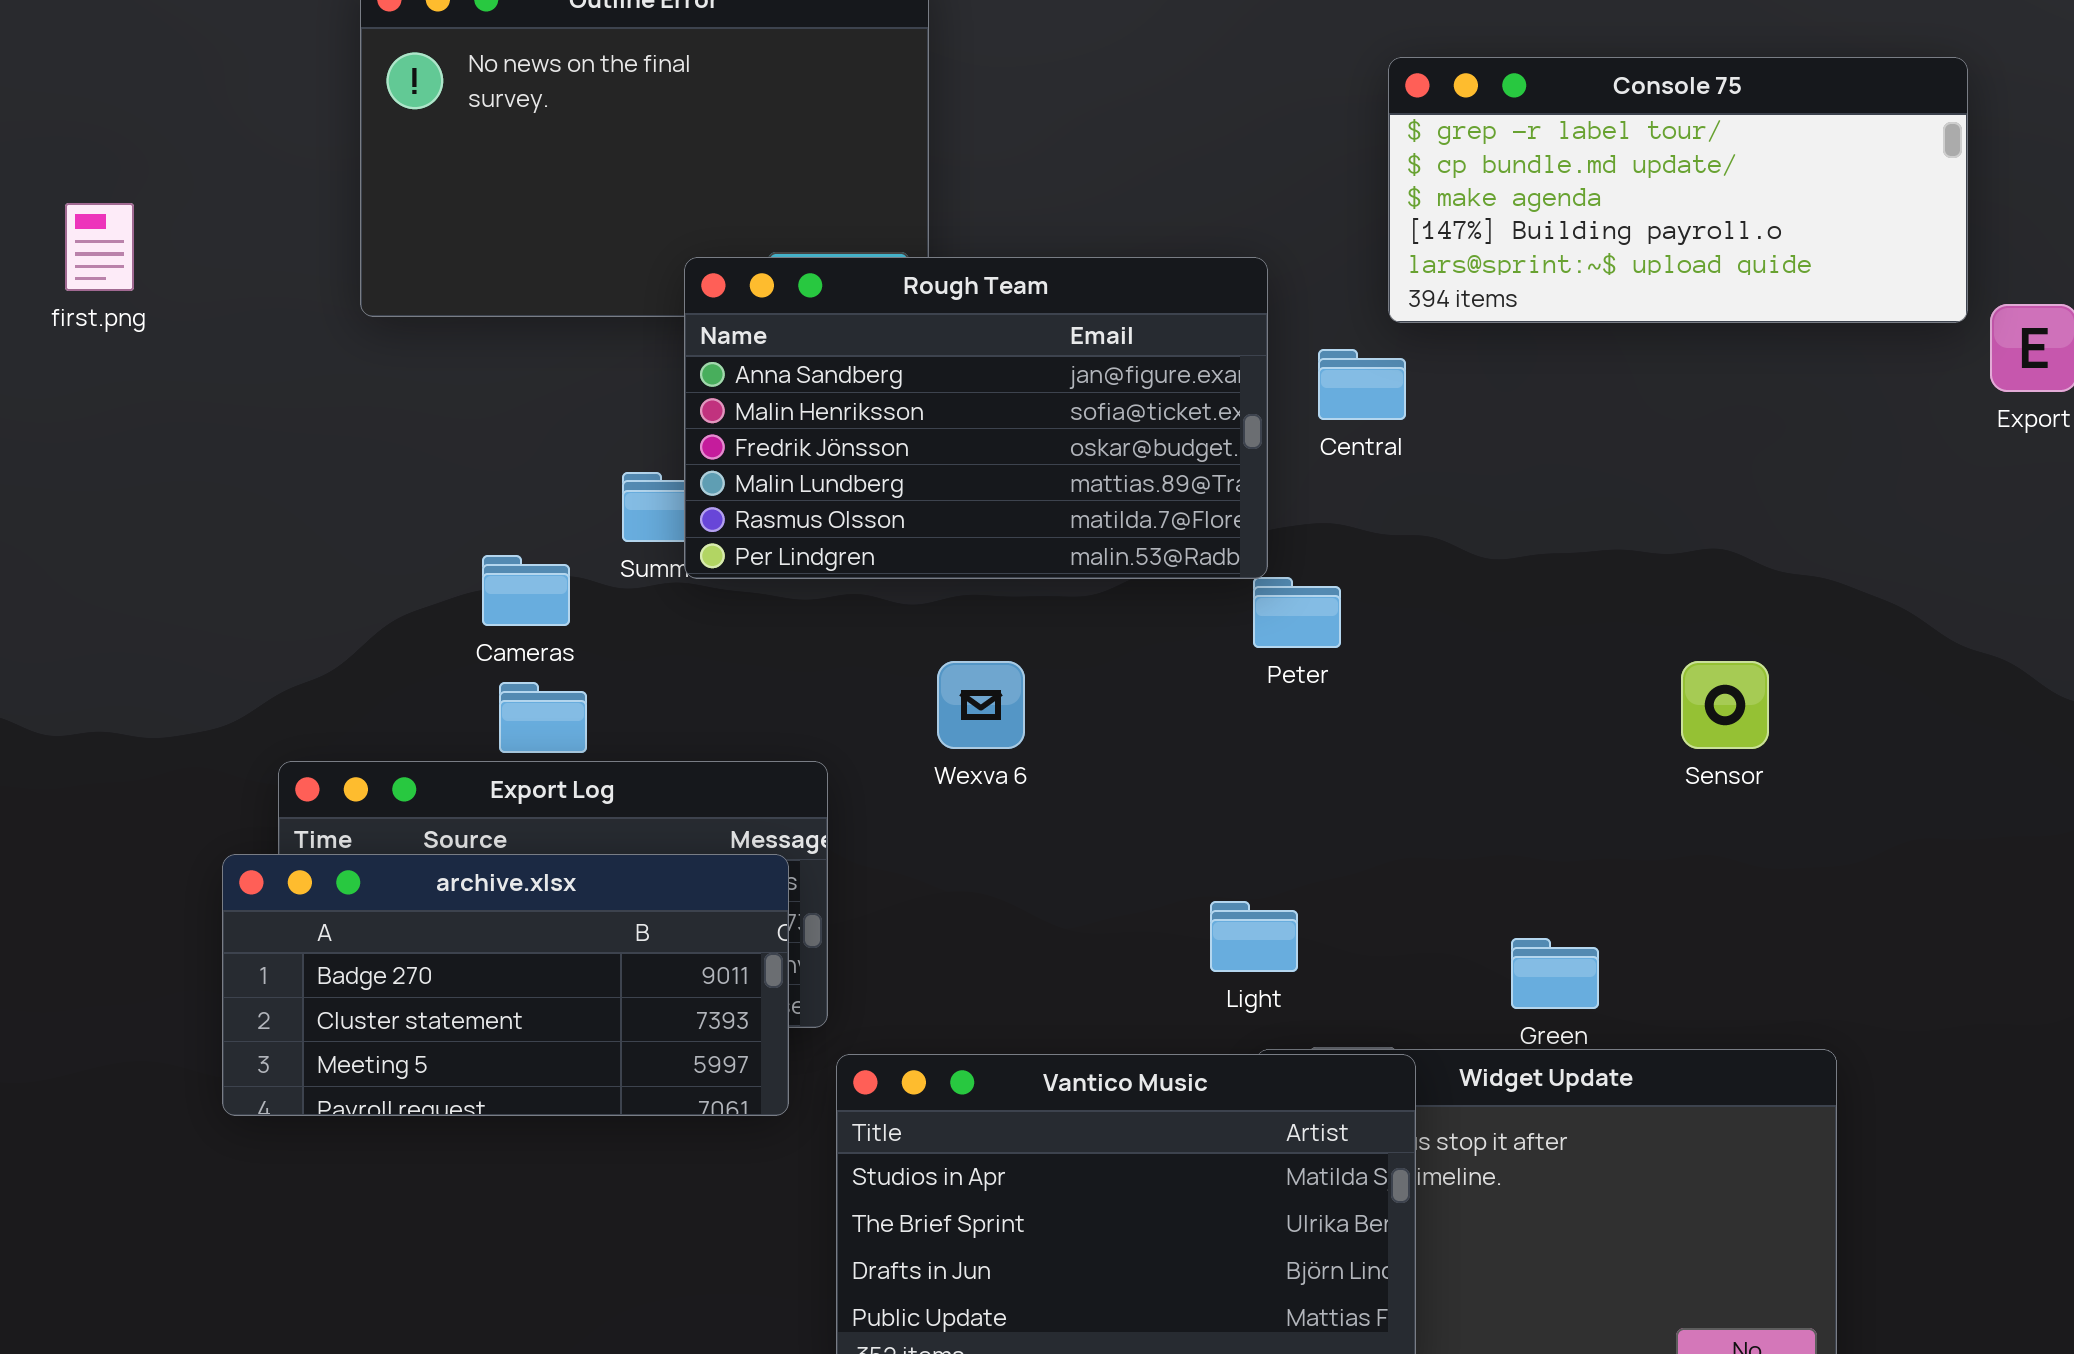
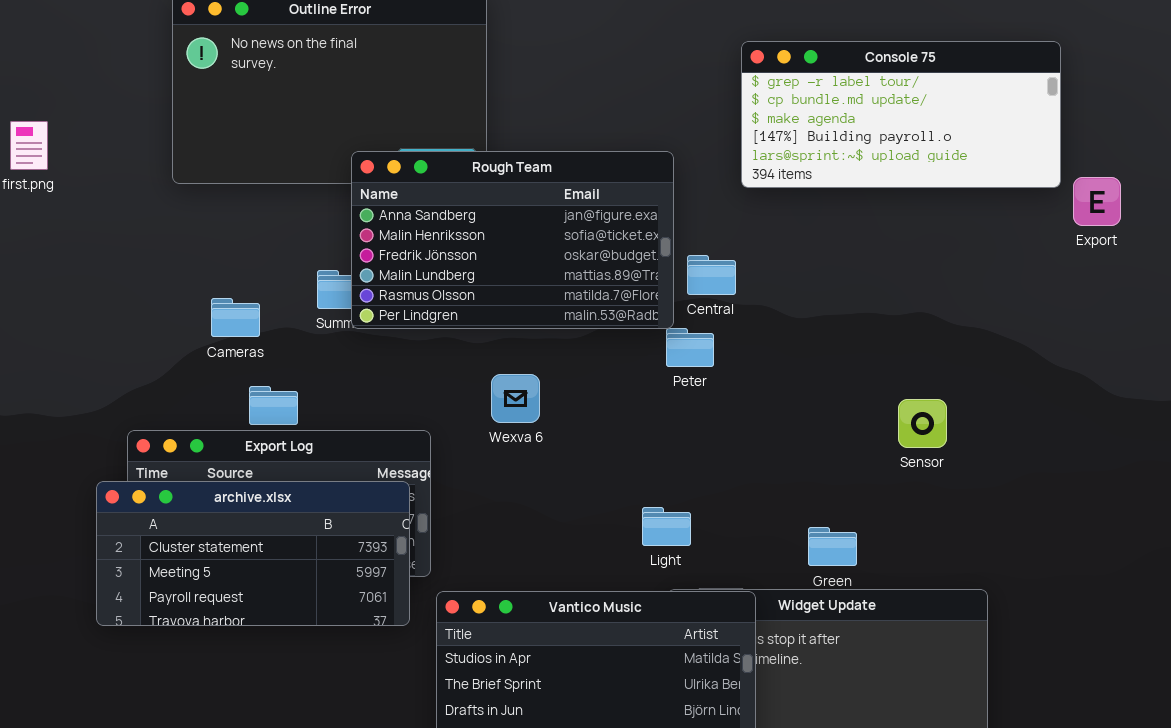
Central: [1318,349,1406,420] -> [687,255,736,295], moved
Cameras: [482,555,570,626] -> [211,298,260,337], moved
Sensor: [1681,661,1769,749] -> [898,399,947,448], moved
archive.xlsx: [222,854,789,1116] -> [96,481,410,626], scrolled down 1 row

